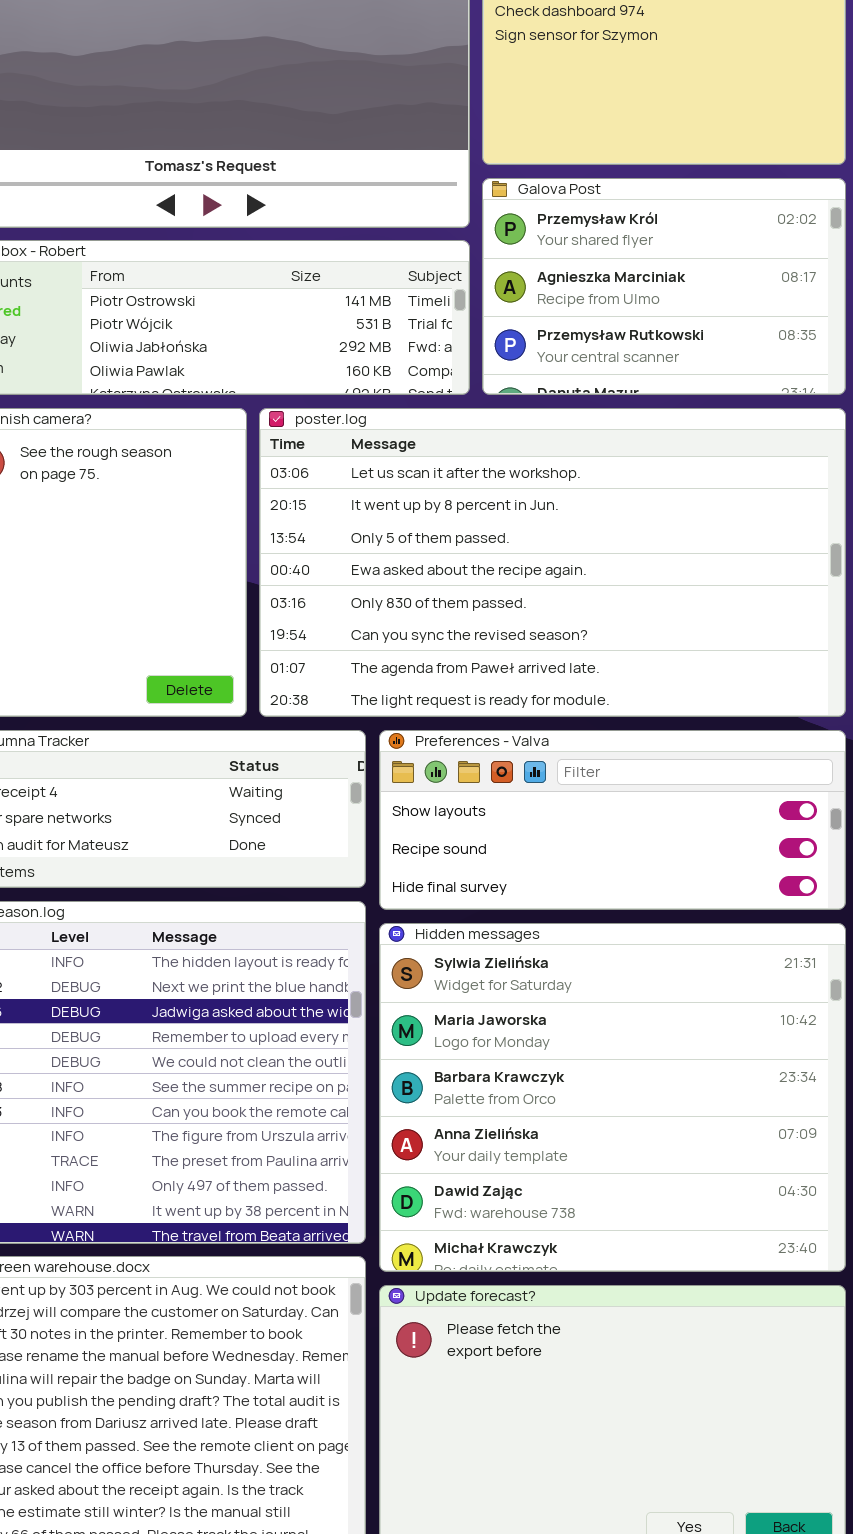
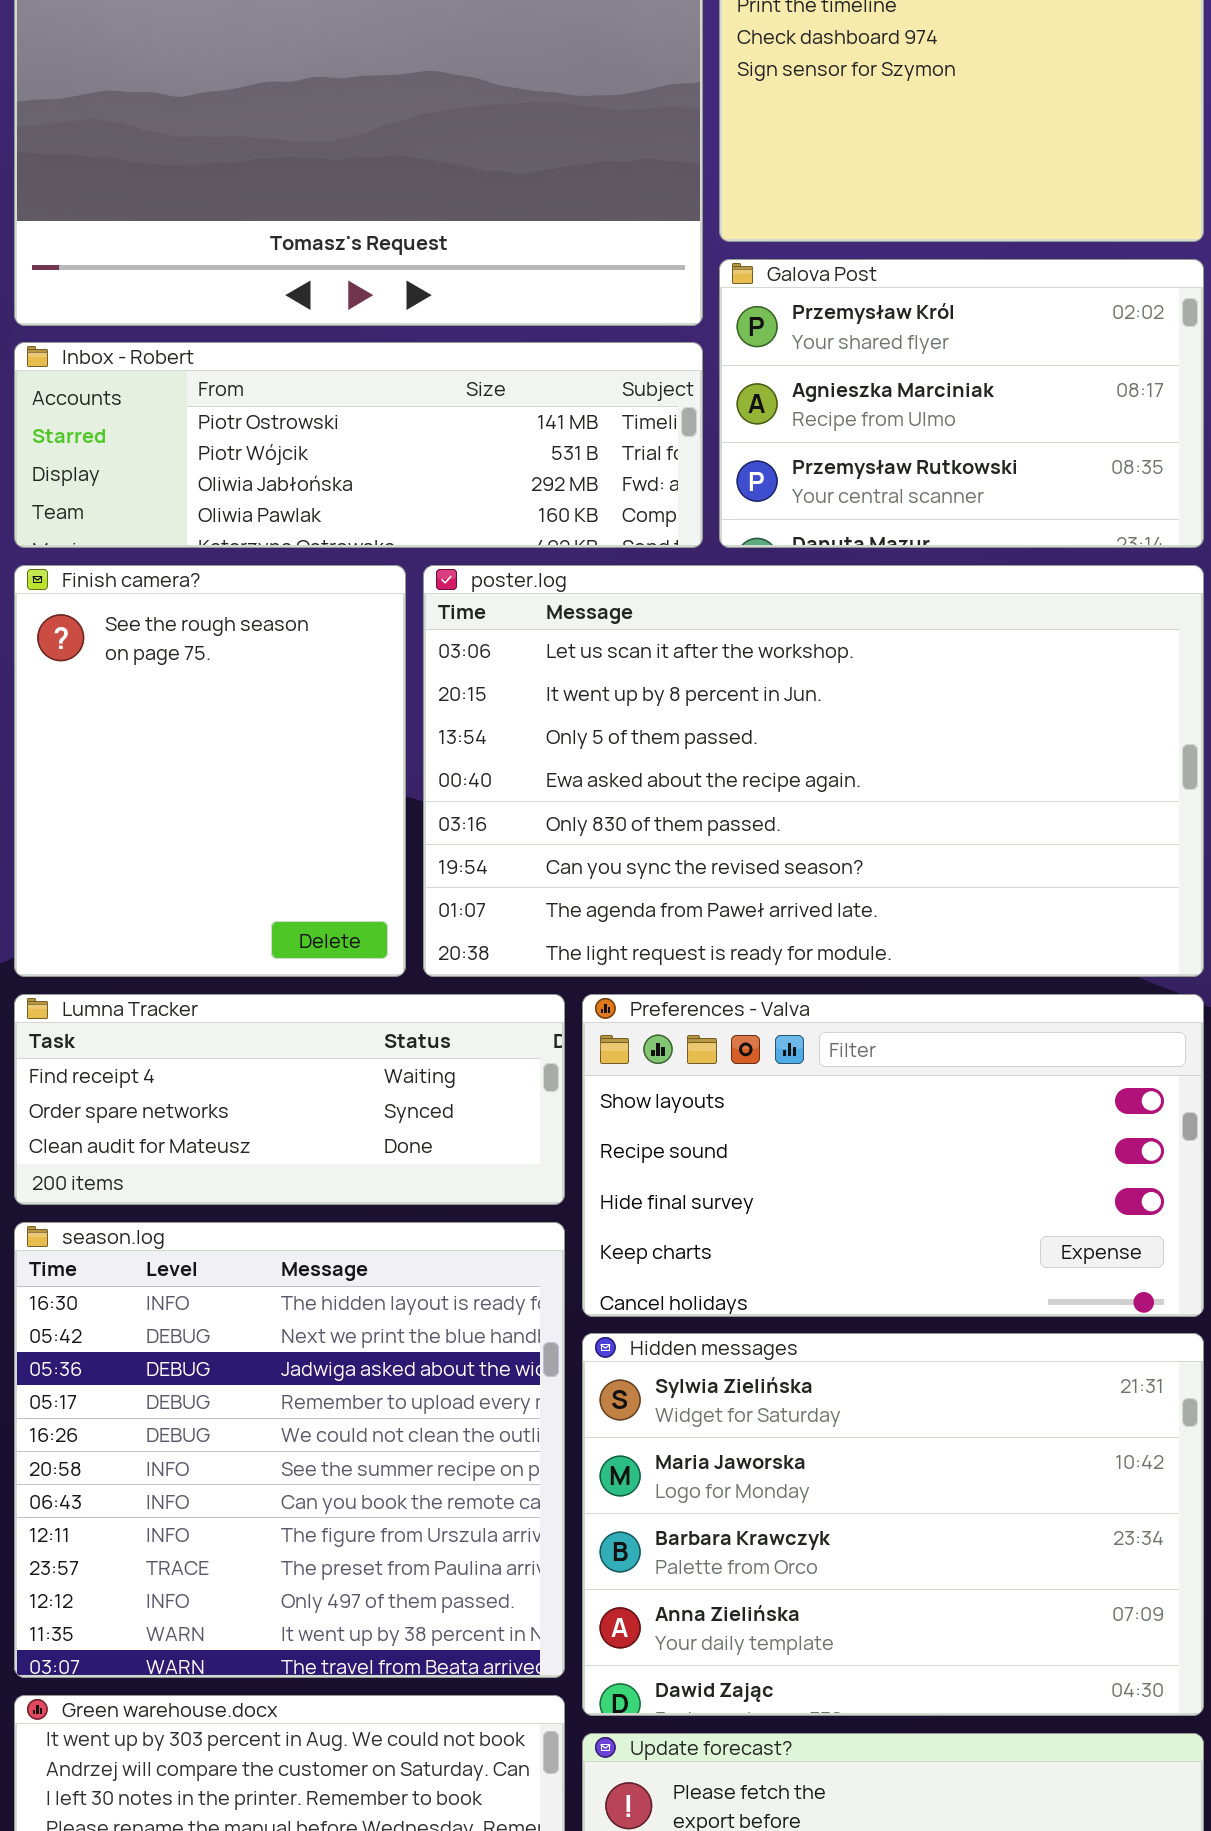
Preferences - Valva: [379,730,846,910] -> [582,994,1204,1317], resized
Hidden messages: [379,923,846,1272] -> [582,1333,1204,1716], resized

